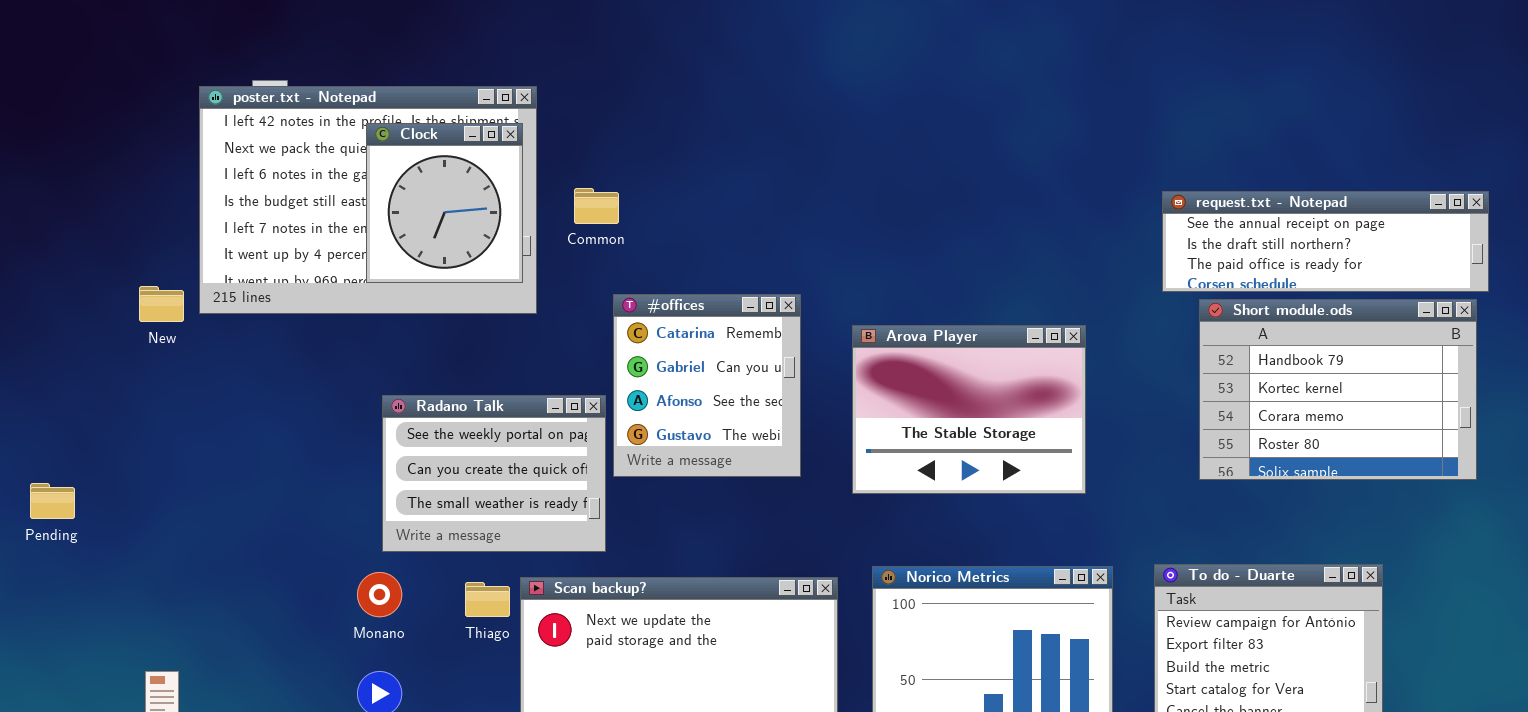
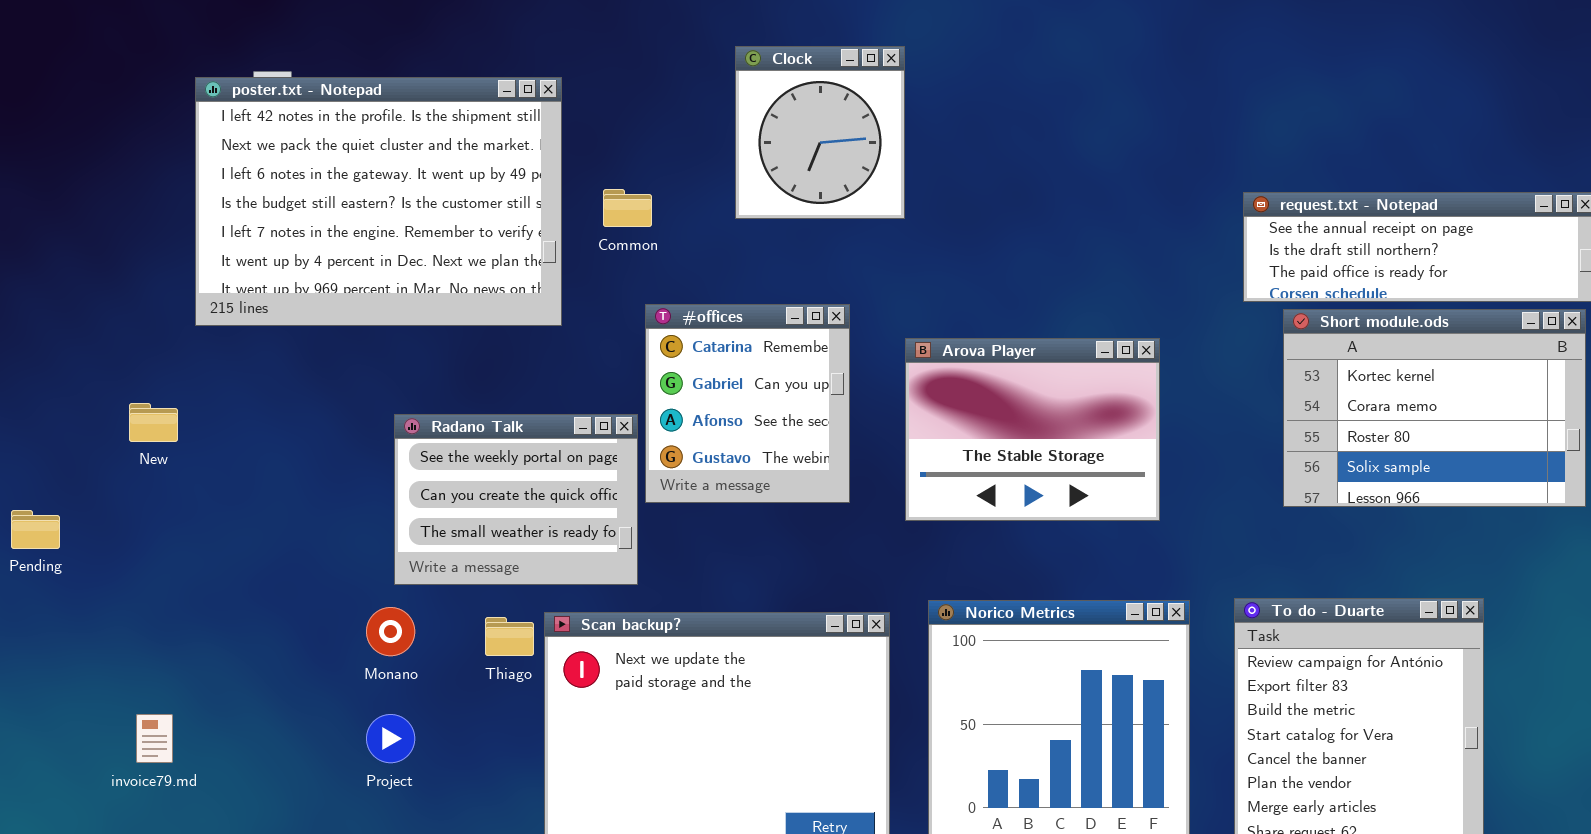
Clock: [366,123,523,283] -> [735,46,905,219], moved
New: [139,286,184,322] -> [129,403,178,442], moved
Short module.ods: [1199,299,1477,480] -> [1283,309,1586,507], scrolled down 1 row

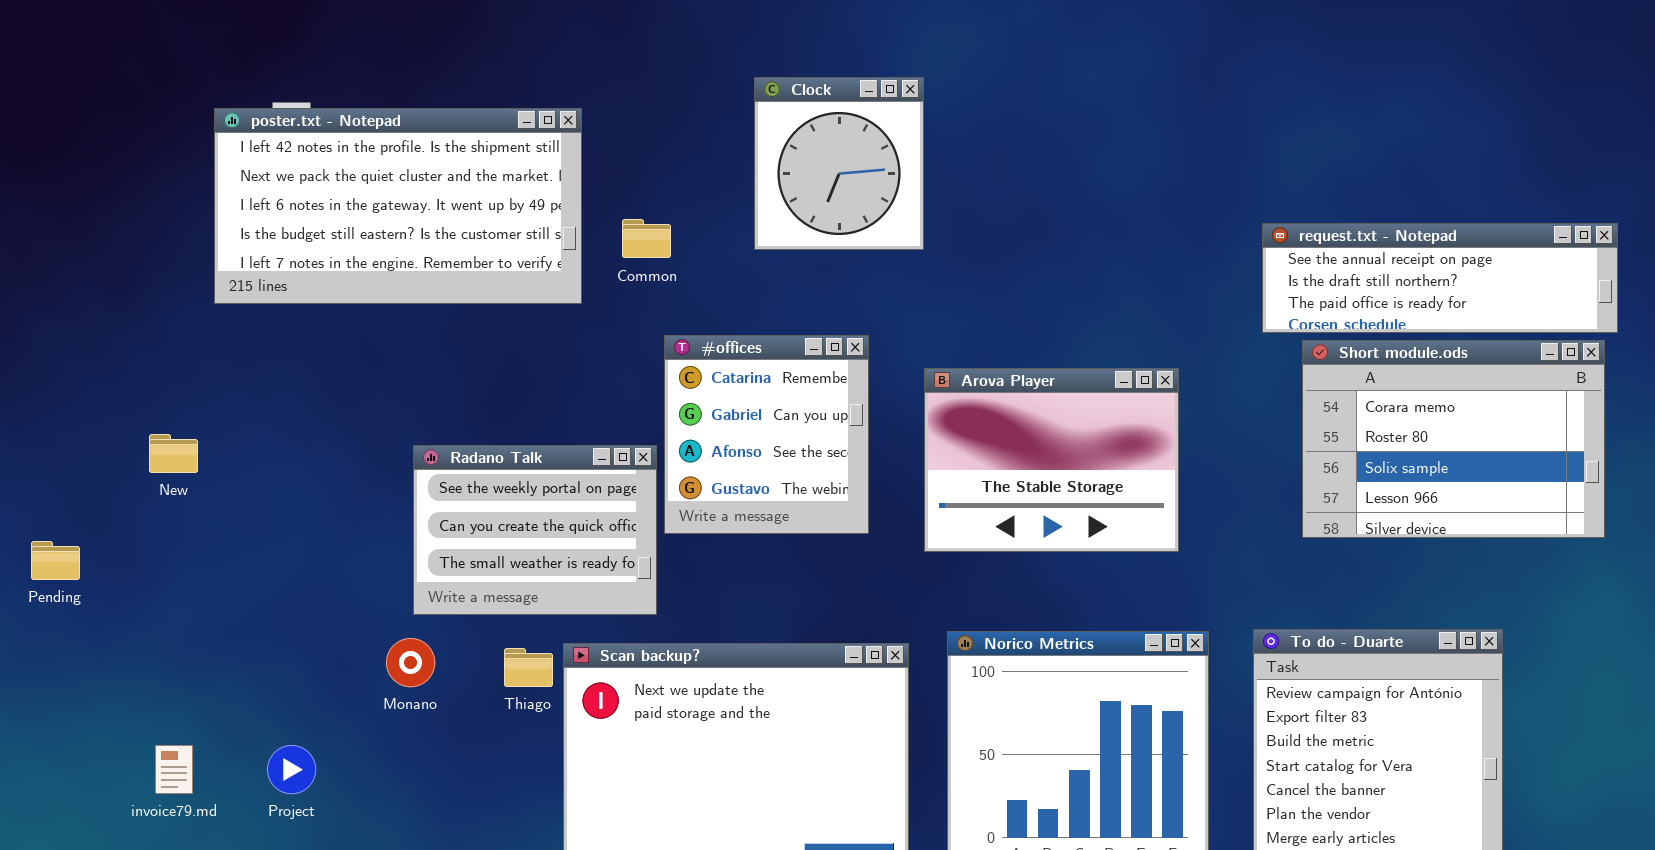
poster.txt - Notepad: [195,77,562,326] -> [214,108,582,304], resized
Short module.ods: [1283,309,1586,507] -> [1302,340,1605,538], scrolled down 1 row
Project: [366,714,415,763] -> [267,745,316,794], moved

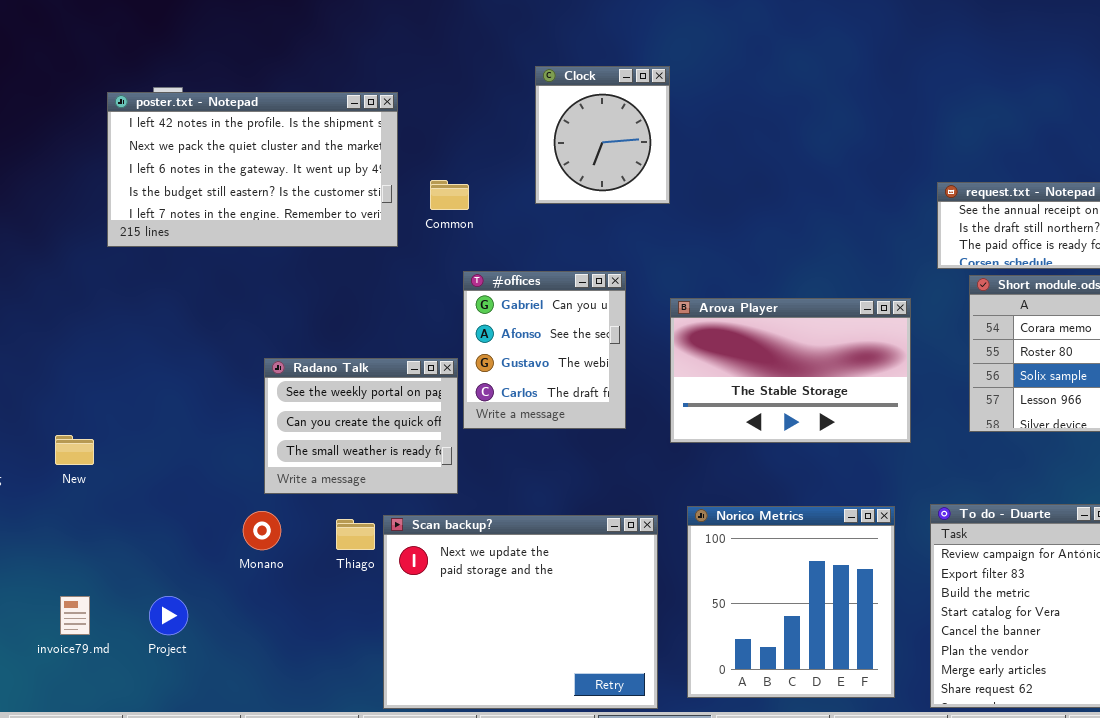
#offices: [664,335,869,534] -> [463,271,626,429], scrolled down 1 row
Arova Player: [924,368,1179,552] -> [670,298,911,443], resized
New: [149,434,198,473] -> [55,435,94,465], moved

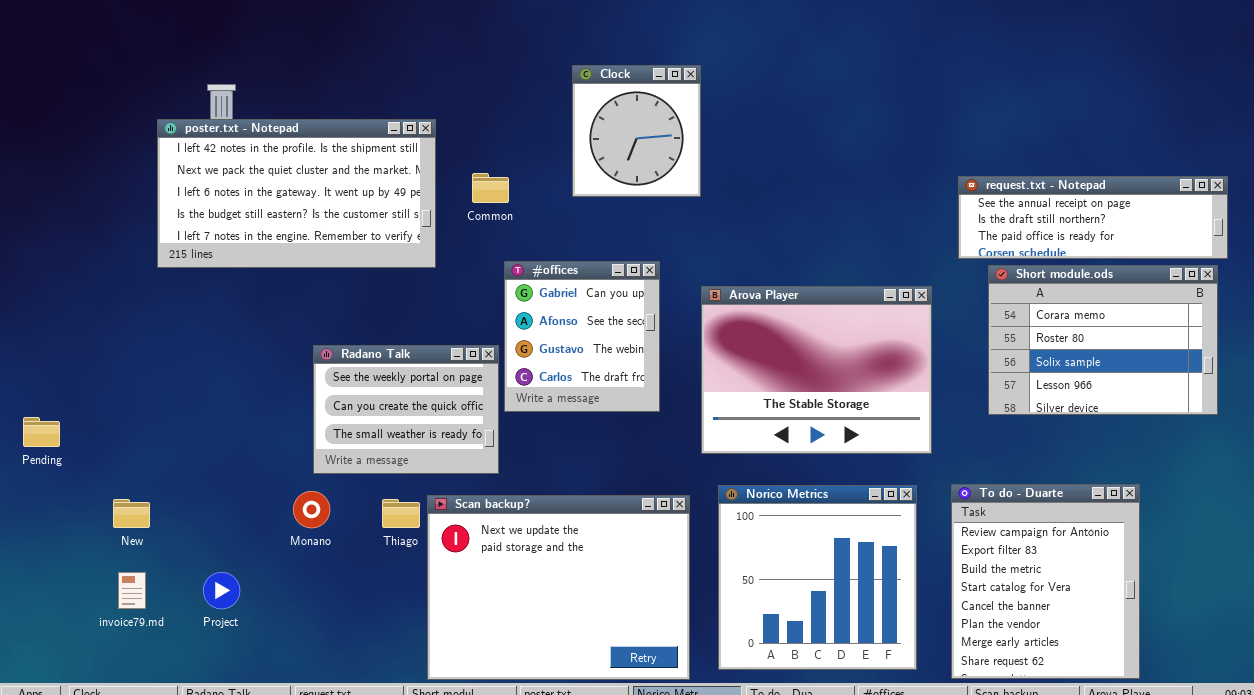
poster.txt - Notepad: [107,92,398,247] -> [157,119,436,268], moved
Arova Player: [670,298,911,443] -> [701,286,932,454], resized
New: [55,435,94,465] -> [113,499,150,528], moved

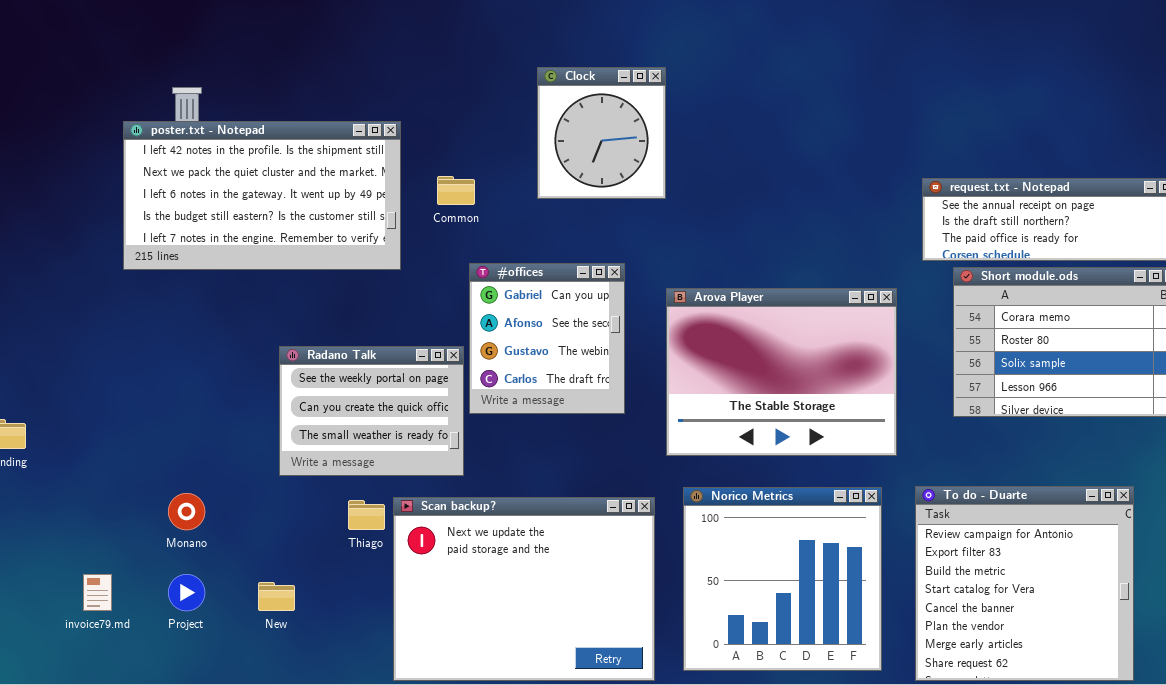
To do - Duarte: [951,484,1140,679] -> [915,486,1134,681], resized
Monano: [293,491,330,528] -> [168,493,205,530], moved
New: [113,499,150,528] -> [258,582,295,611], moved

